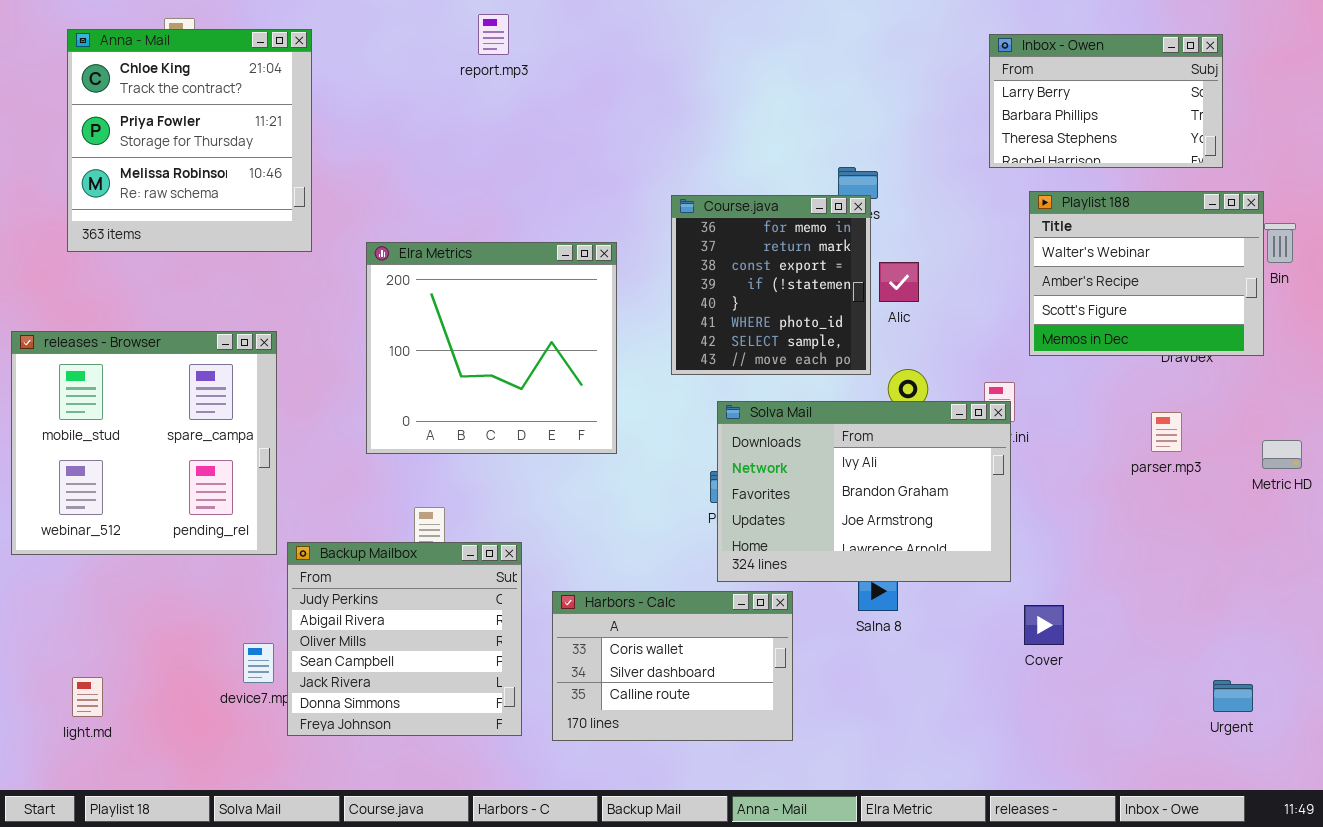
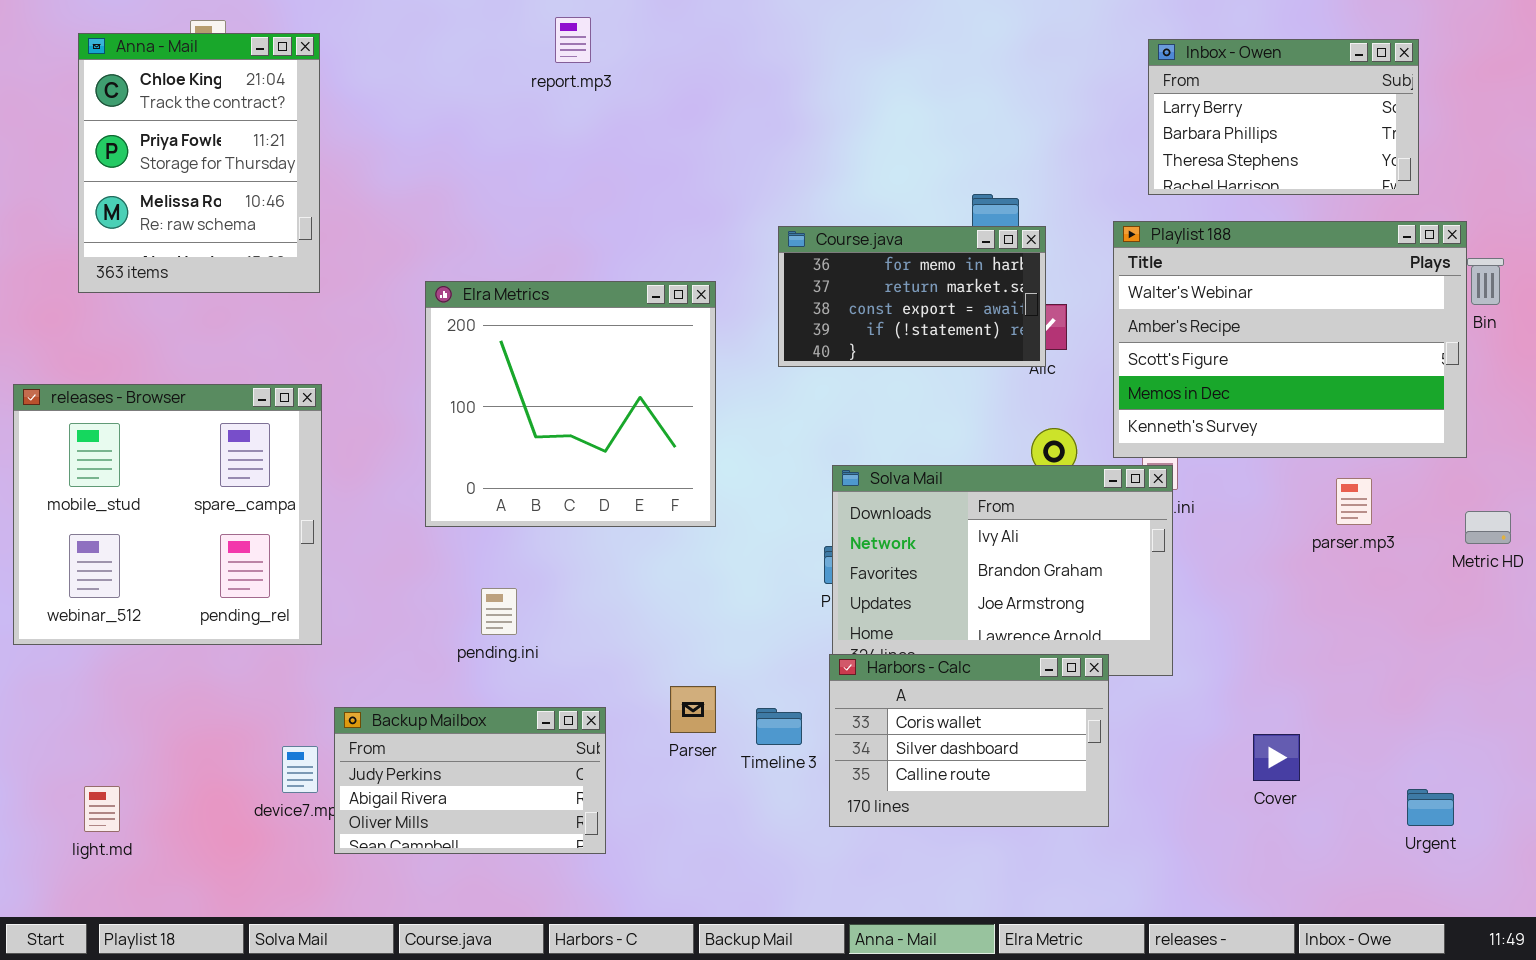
Anna - Mail: [67,29,312,252] -> [78,33,320,293], resized
Playlist 188: [1029,191,1264,356] -> [1113,221,1467,458], resized
Course.java: [671,195,871,375] -> [778,226,1046,367], resized
Backup Mailbox: [287,542,522,736] -> [334,707,606,854], resized
Harbors - Calc: [552,591,793,741] -> [829,654,1109,827], moved
Cover: [1024,605,1064,645] -> [1253,734,1300,781], moved

